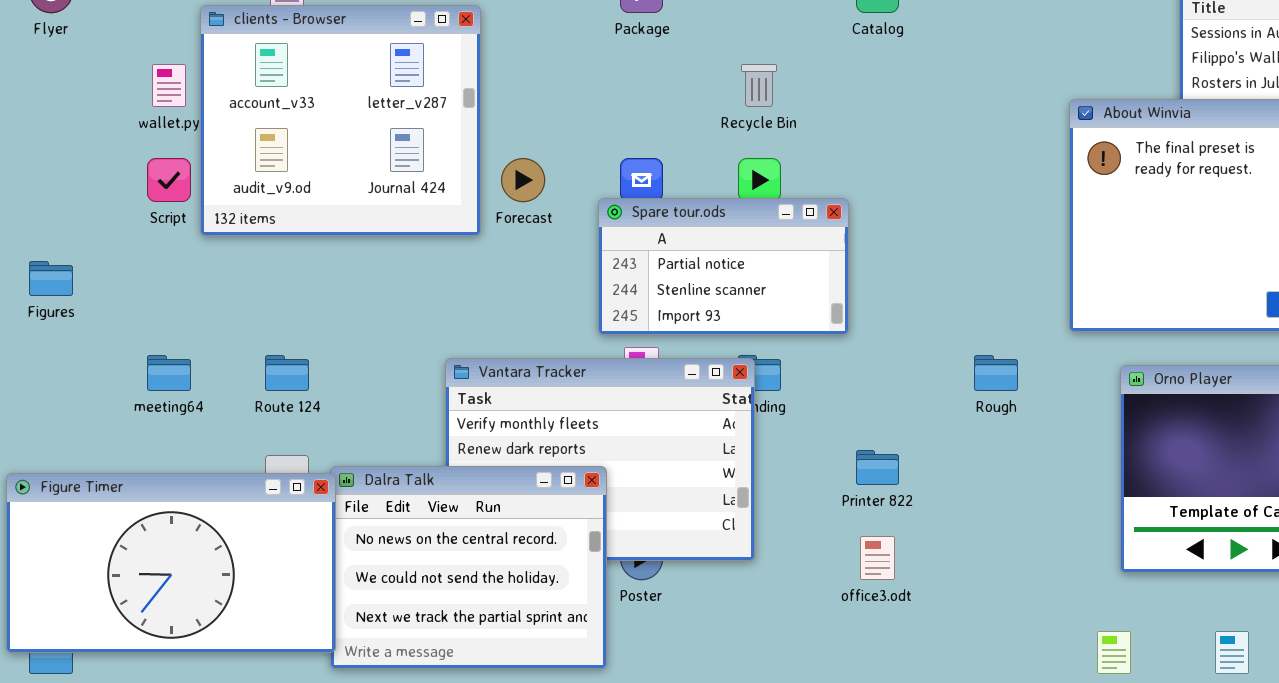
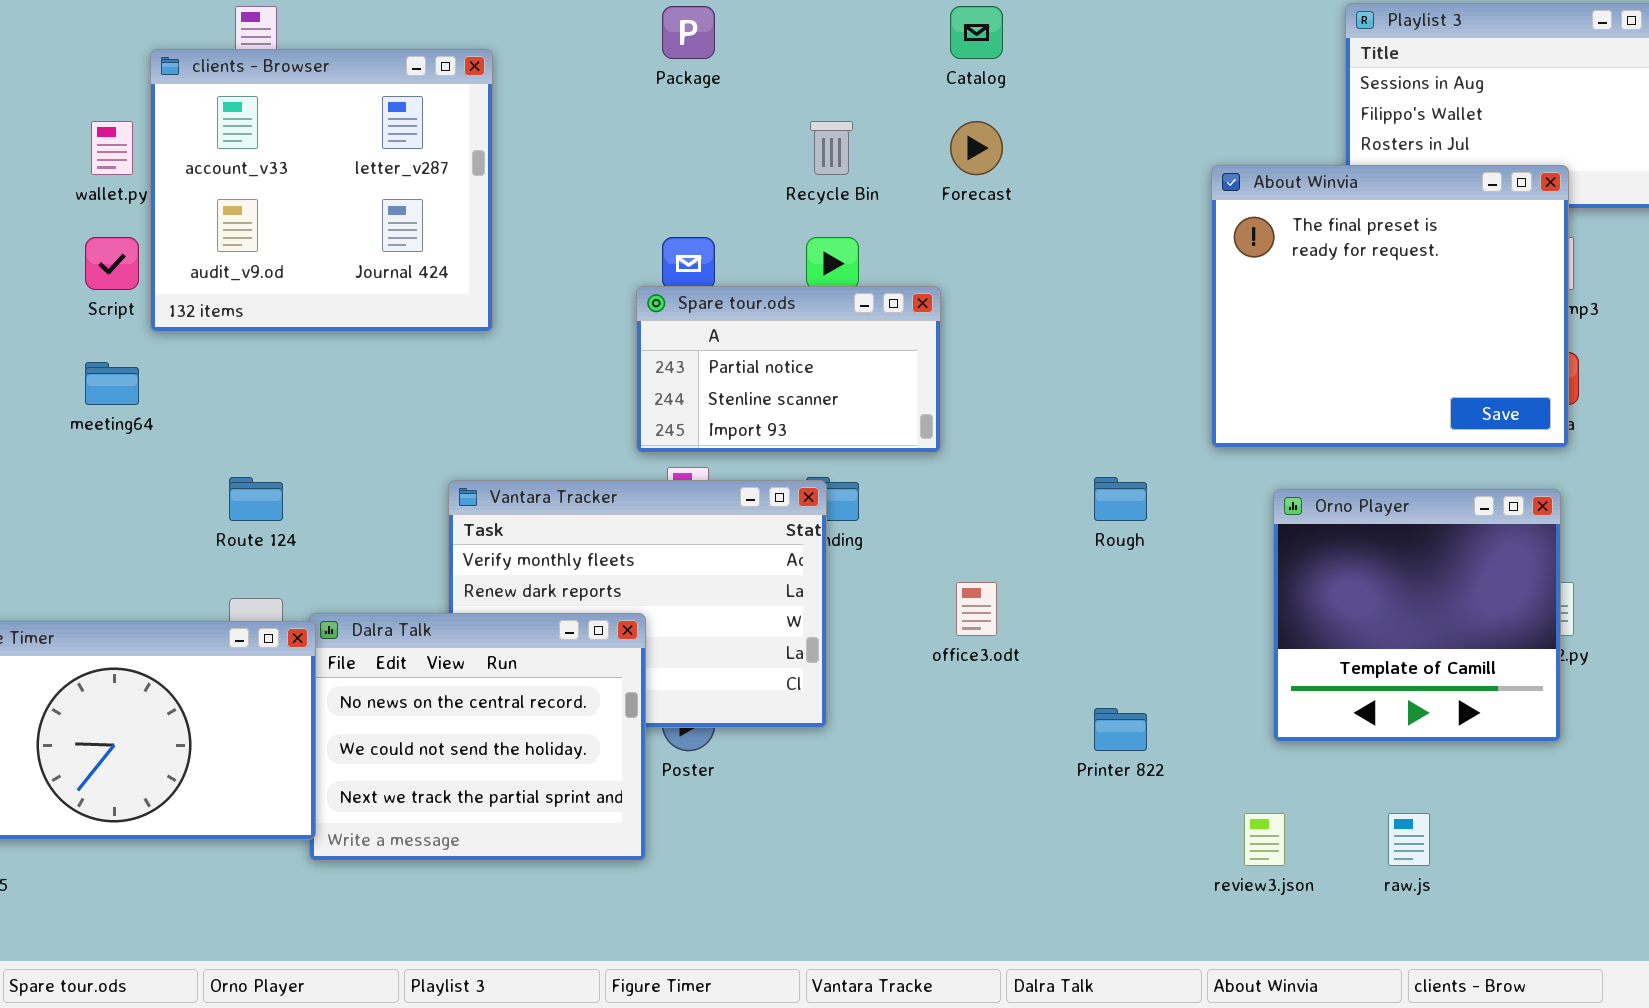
Forecast: [501,158,545,202] -> [950,121,1003,175], moved
meeting64: [147,355,191,391] -> [85,362,139,405], moved
Printer 822: [856,450,899,485] -> [1094,708,1147,751], moved
office3.odt: [860,536,895,580] -> [956,582,997,636], moved

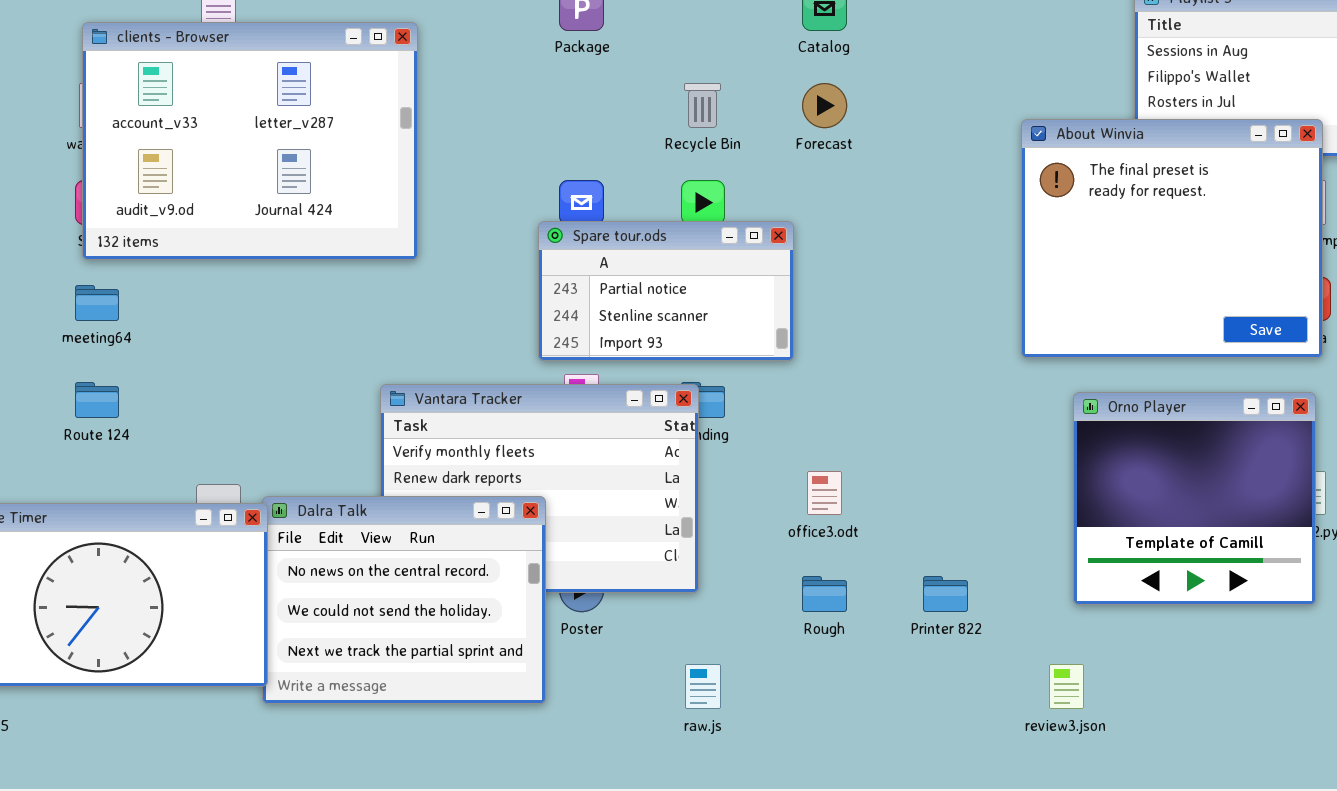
clients - Browser: [150,49,493,332] -> [82,22,418,260], resized
Route 124: [229,477,283,521] -> [75,382,119,418], moved
Rough: [1094,477,1147,521] -> [802,576,847,612], moved
raw.js: [1388,813,1430,866] -> [685,664,721,709], moved

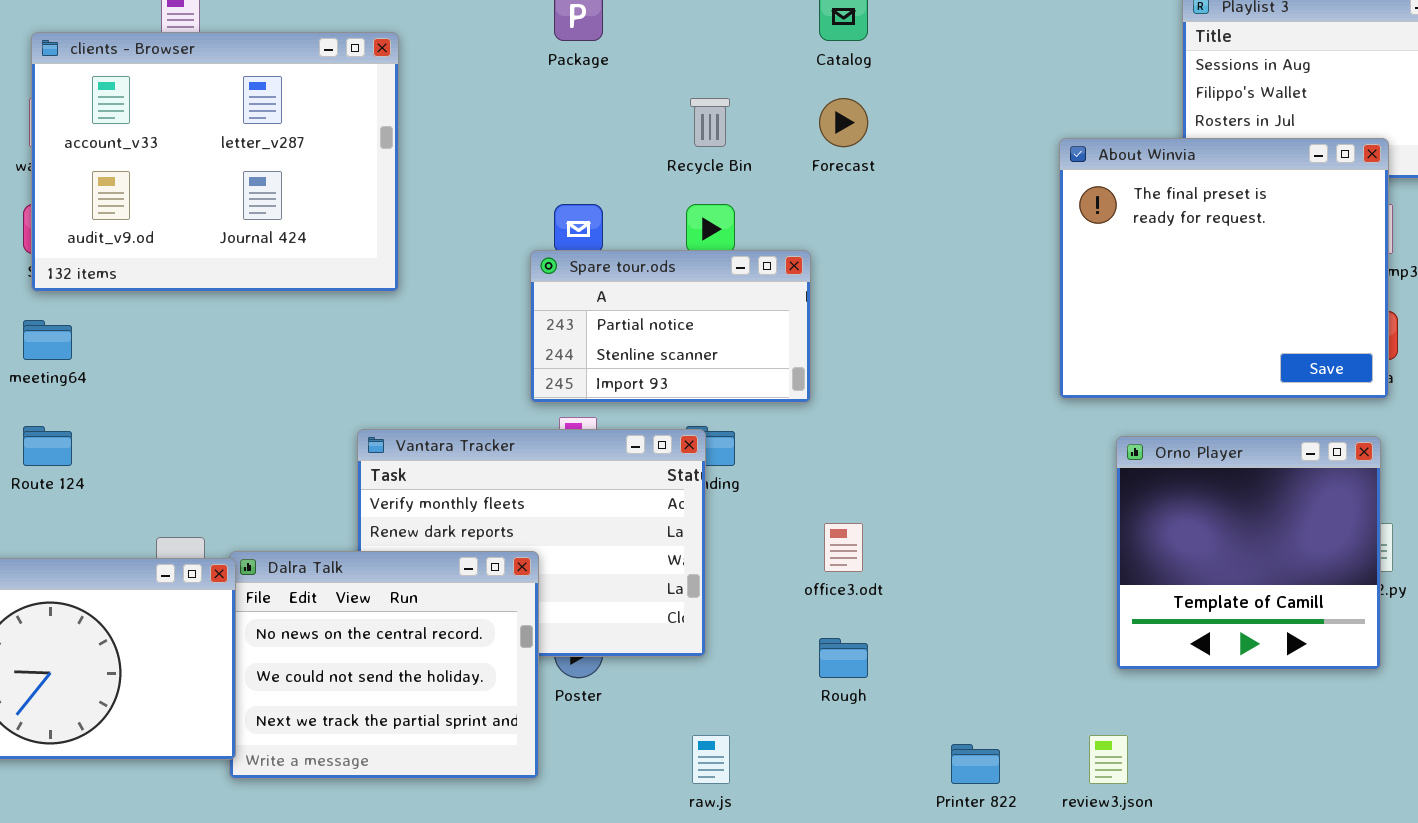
Printer 822: [923,576,968,612] -> [951,744,1000,784], moved

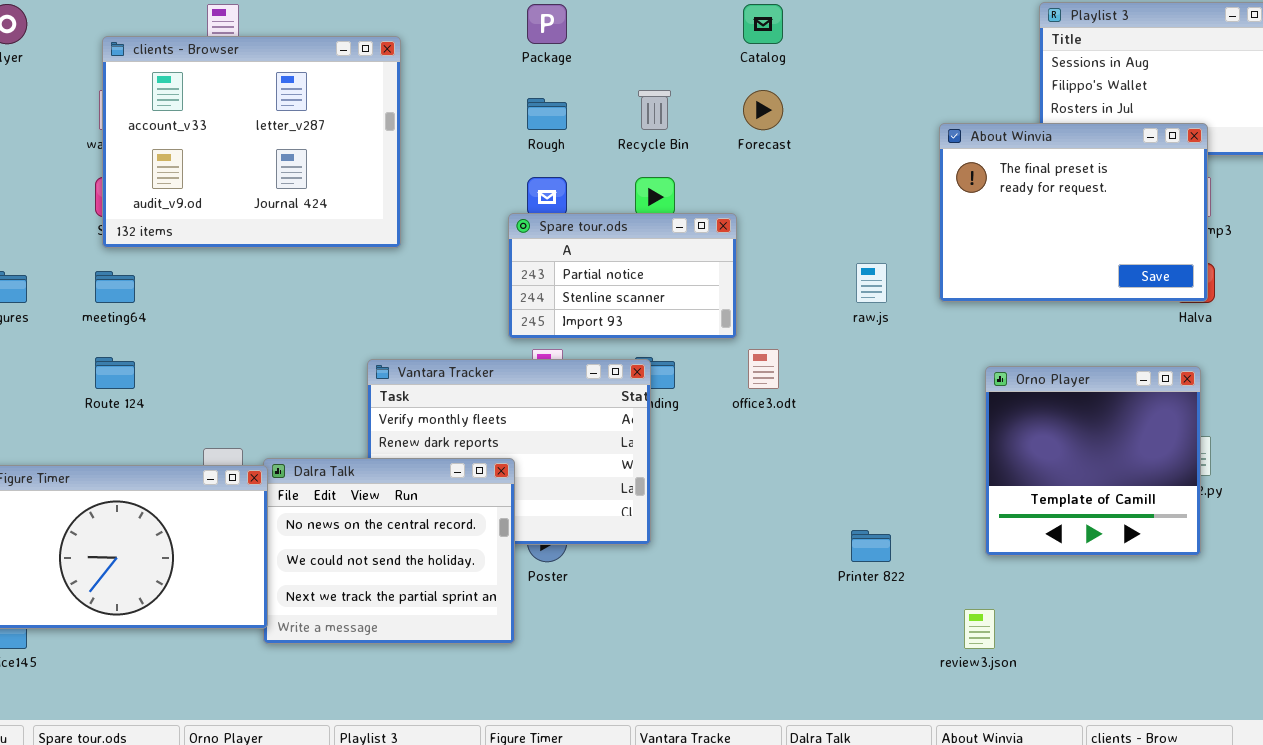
About Winvia: [1059,138,1389,399] -> [939,123,1208,302], resized
office3.odt: [824,523,863,572] -> [748,349,779,389], moved
Rough: [819,638,868,678] -> [527,98,567,130], moved
raw.js: [692,735,730,784] -> [856,263,887,303], moved
Printer 822: [951,744,1000,784] -> [851,530,891,562], moved

